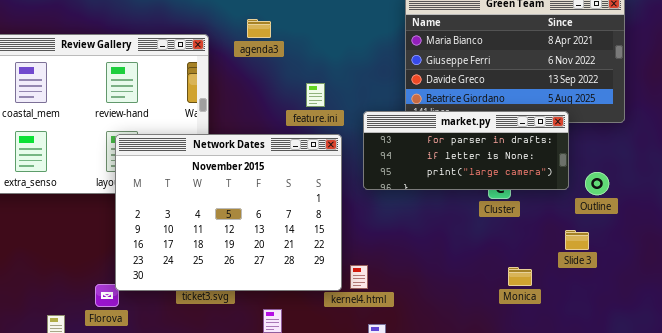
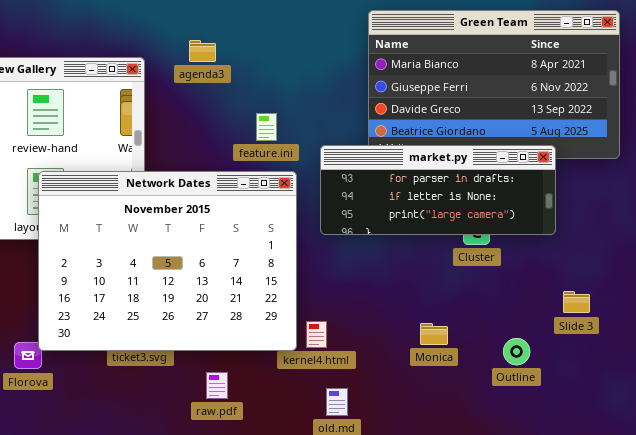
Outline: [585,172,609,195] -> [503,338,530,365], moved
Slide 3: [565,230,589,250] -> [563,291,590,313], moved
Monica: [508,267,532,286] -> [420,323,448,345], moved

